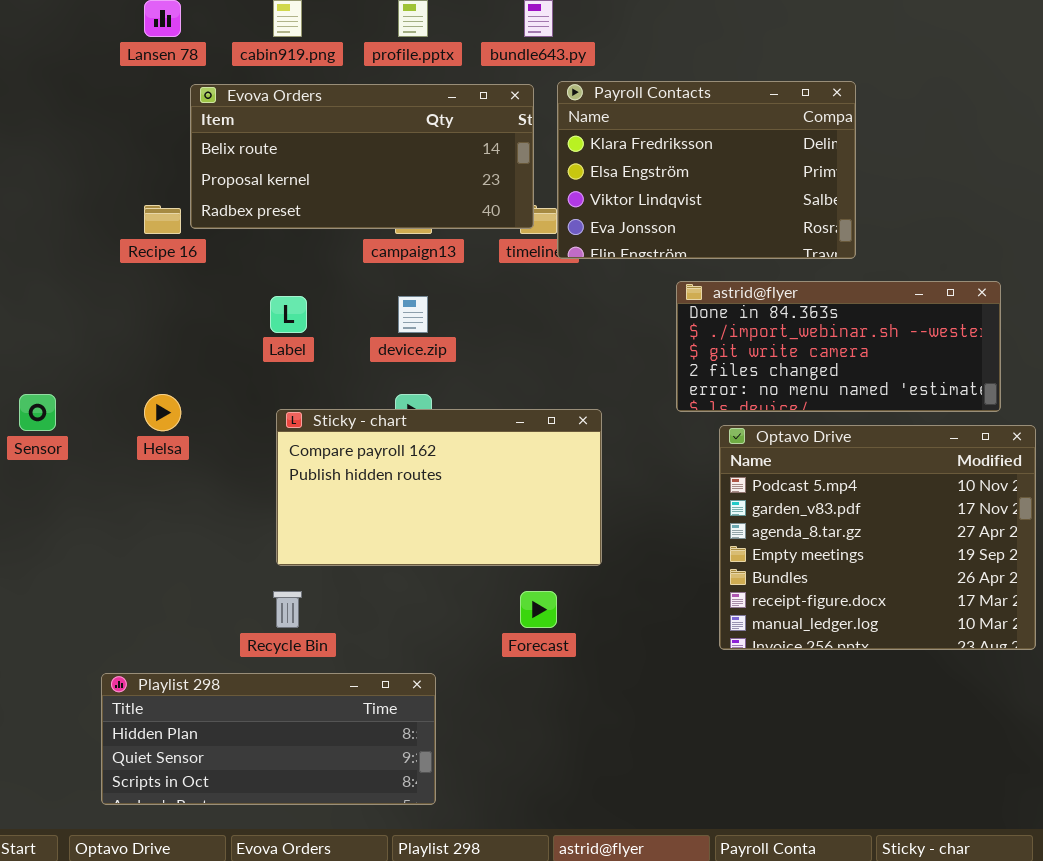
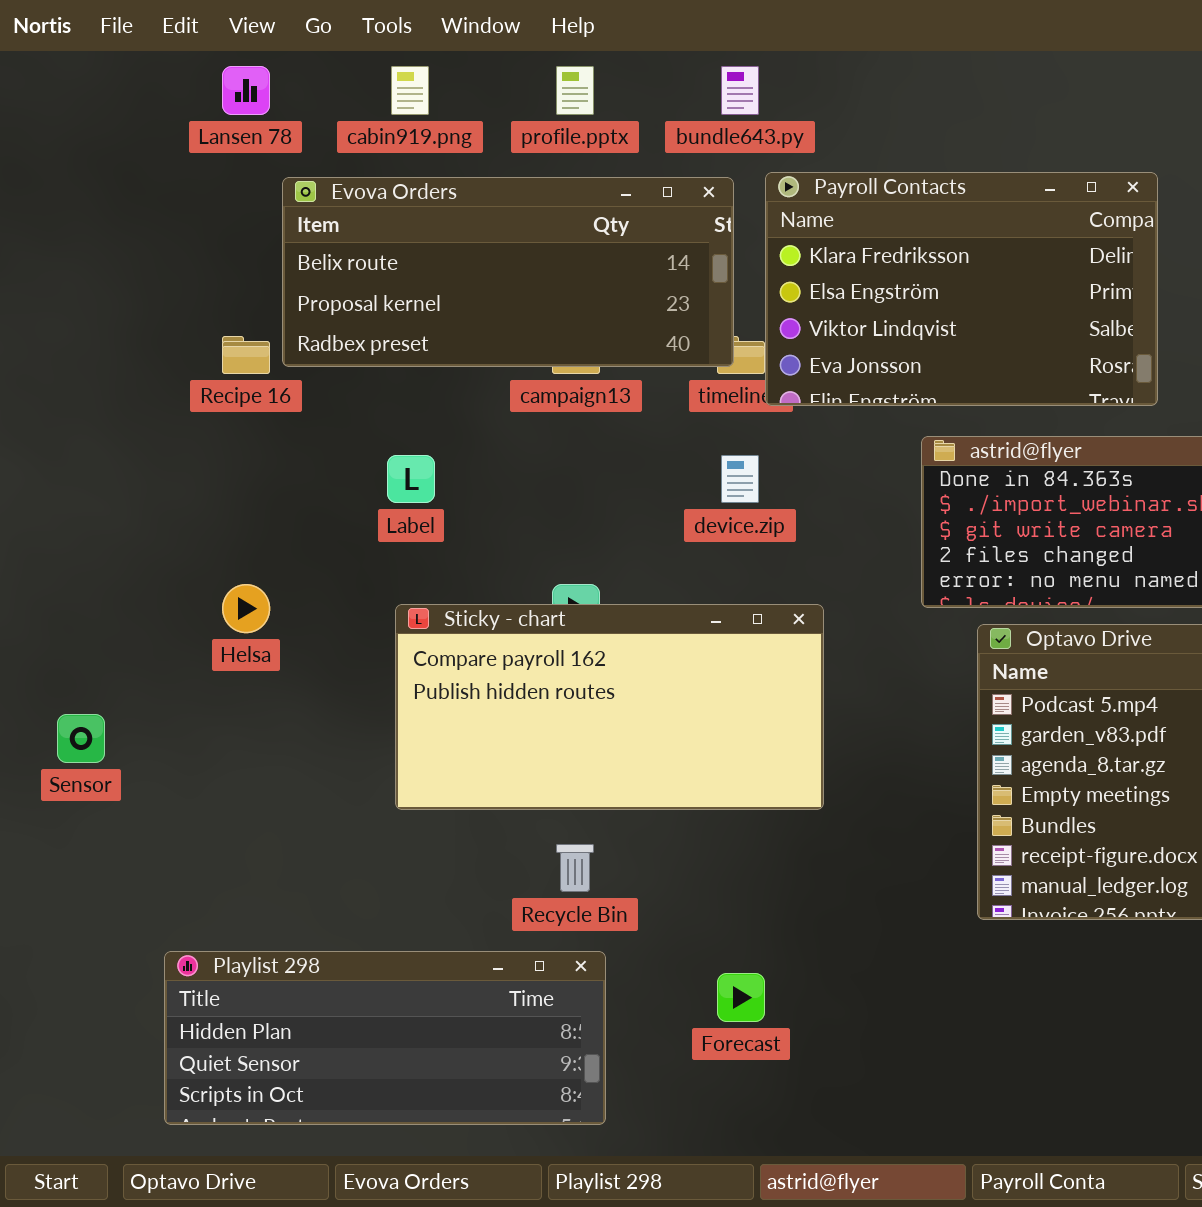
device.zip: [398,296,428,333] -> [721,455,759,503], moved
Sensor: [19,394,56,431] -> [57,714,105,763], moved
Recycle Bin: [273,591,302,628] -> [556,844,594,892], moved
Forecast: [520,591,557,628] -> [717,973,765,1022], moved

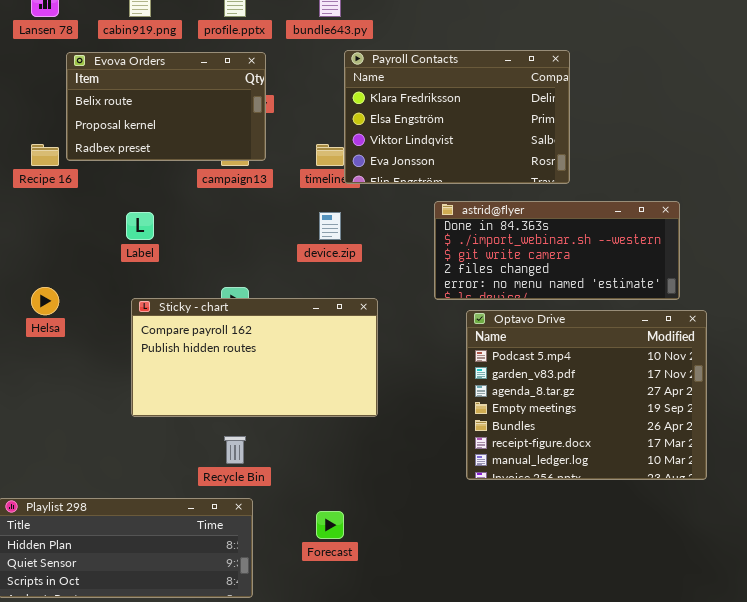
Evova Orders: [282,177,734,367] -> [66,52,266,161], resized

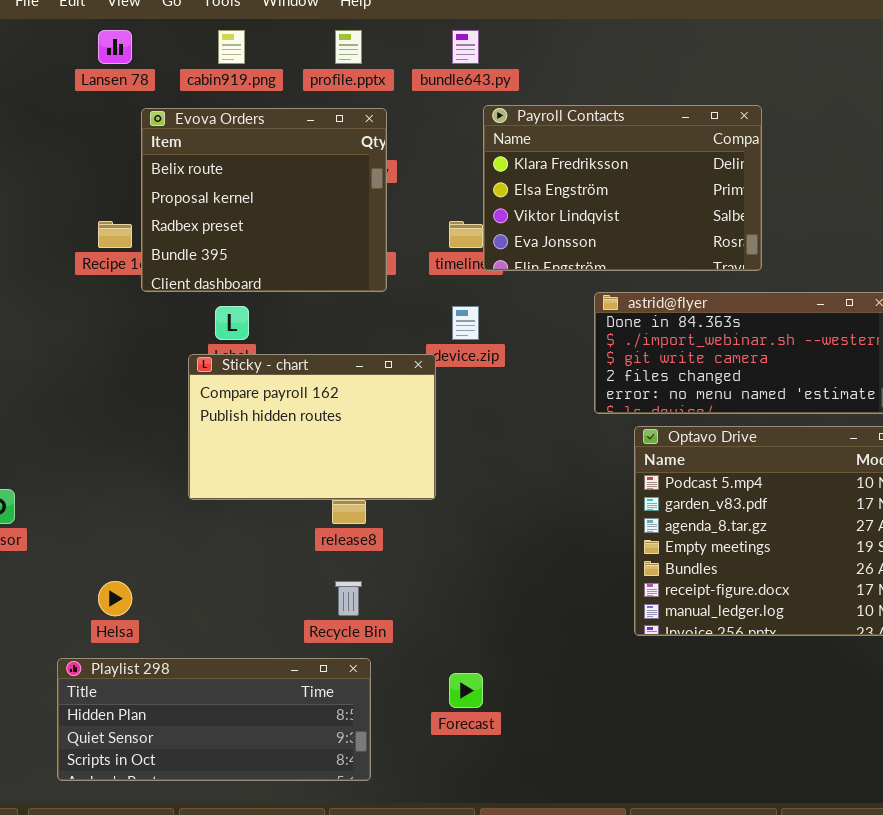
Evova Orders: [66,52,266,161] -> [141,108,387,292], resized
Helsa: [31,287,59,315] -> [98,581,132,616], moved
Sticky - chart: [131,298,378,417] -> [188,354,436,500], moved, resized

